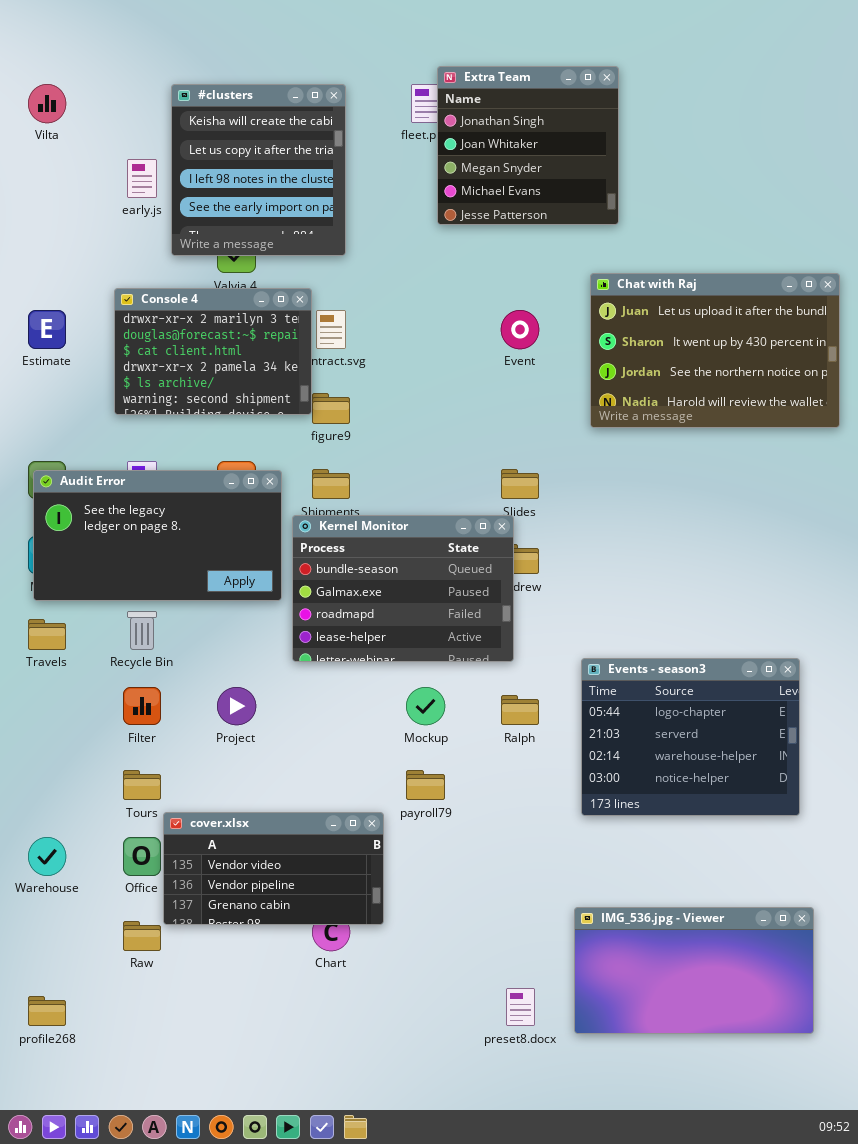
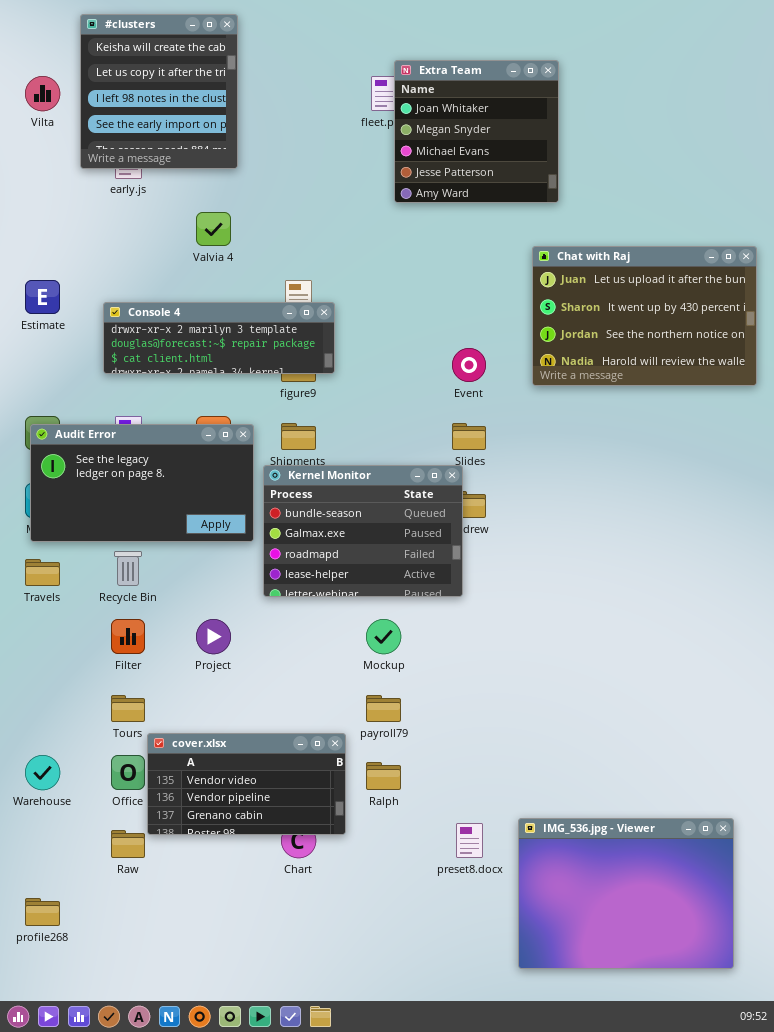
Extra Team: [437,66,619,225] -> [394,60,559,203], scrolled down 1 row
#clusters: [171,84,346,256] -> [80,14,238,169], moved
Console 4: [114,288,312,415] -> [103,302,335,374], resized
Event: [501,310,539,349] -> [452,348,486,382], moved
Events - season3: [581,658,800,816] -> none, closed
Ralph: [501,695,539,725] -> [366,762,401,790], moved
IMG_536.jpg - Viewer: [574,907,814,1034] -> [518,818,734,969], resized
preset8.docx: [506,988,535,1026] -> [456,823,483,858], moved

